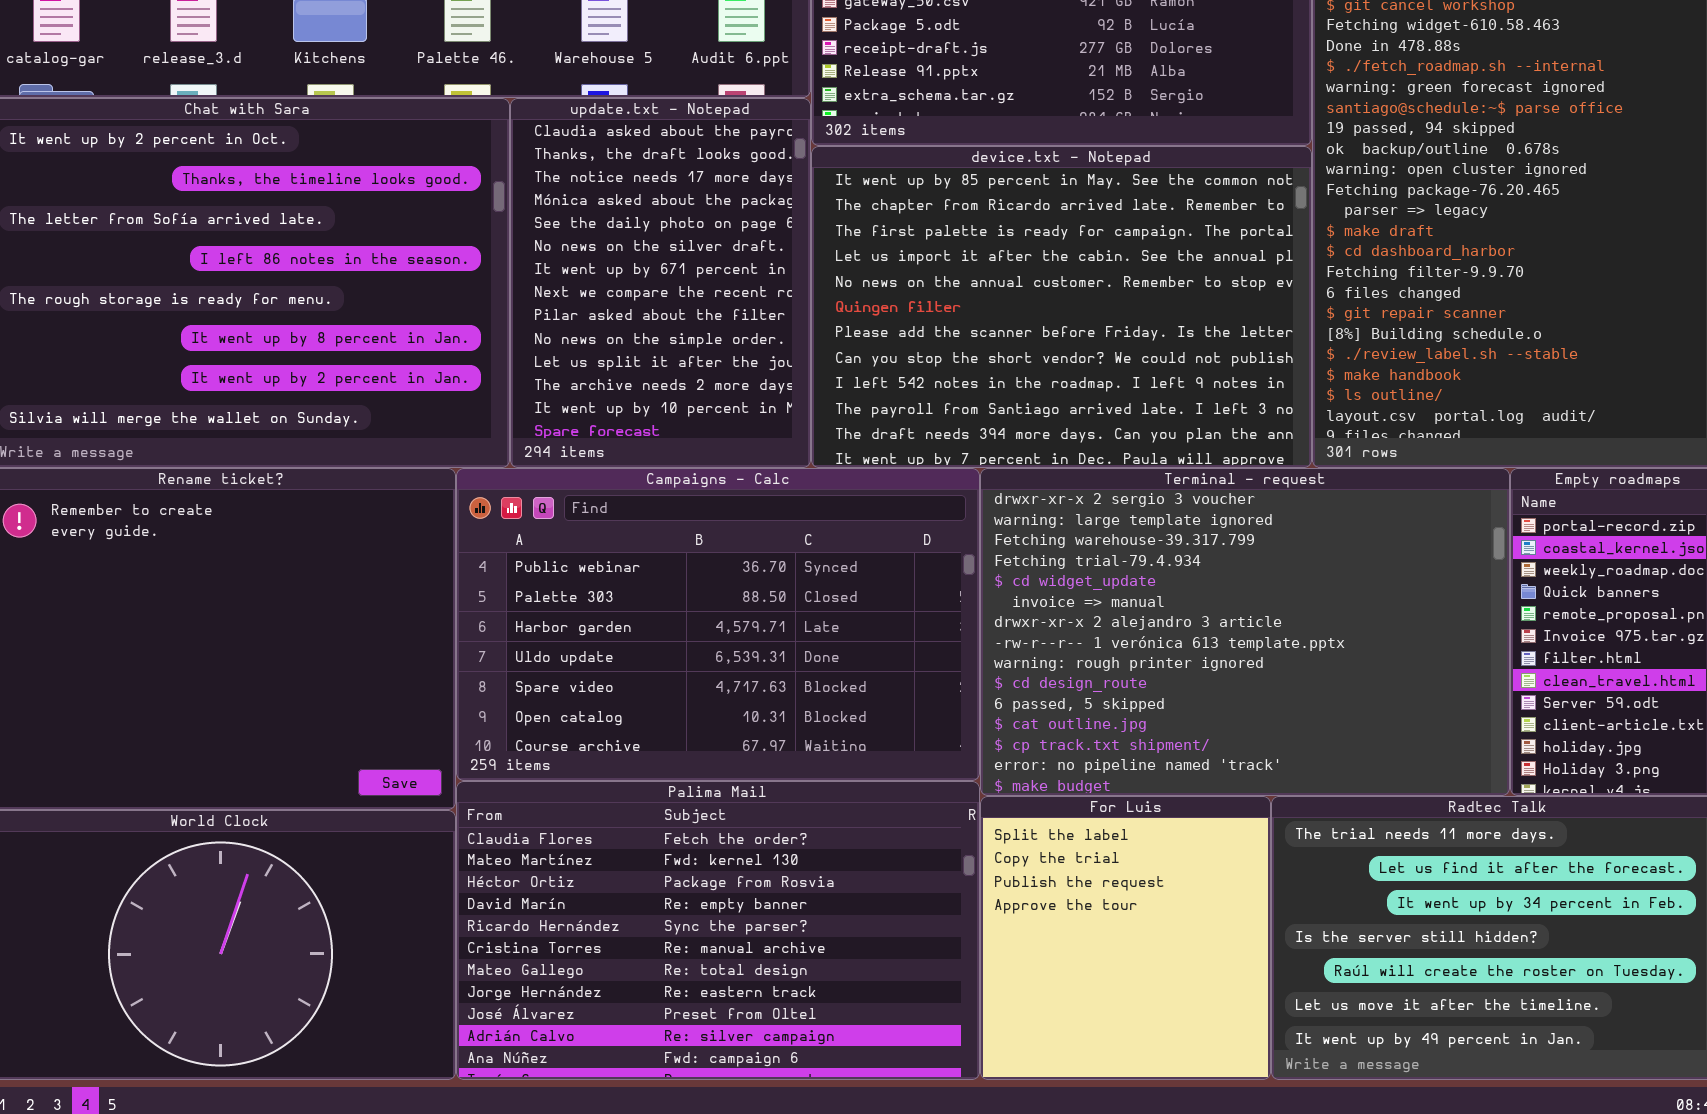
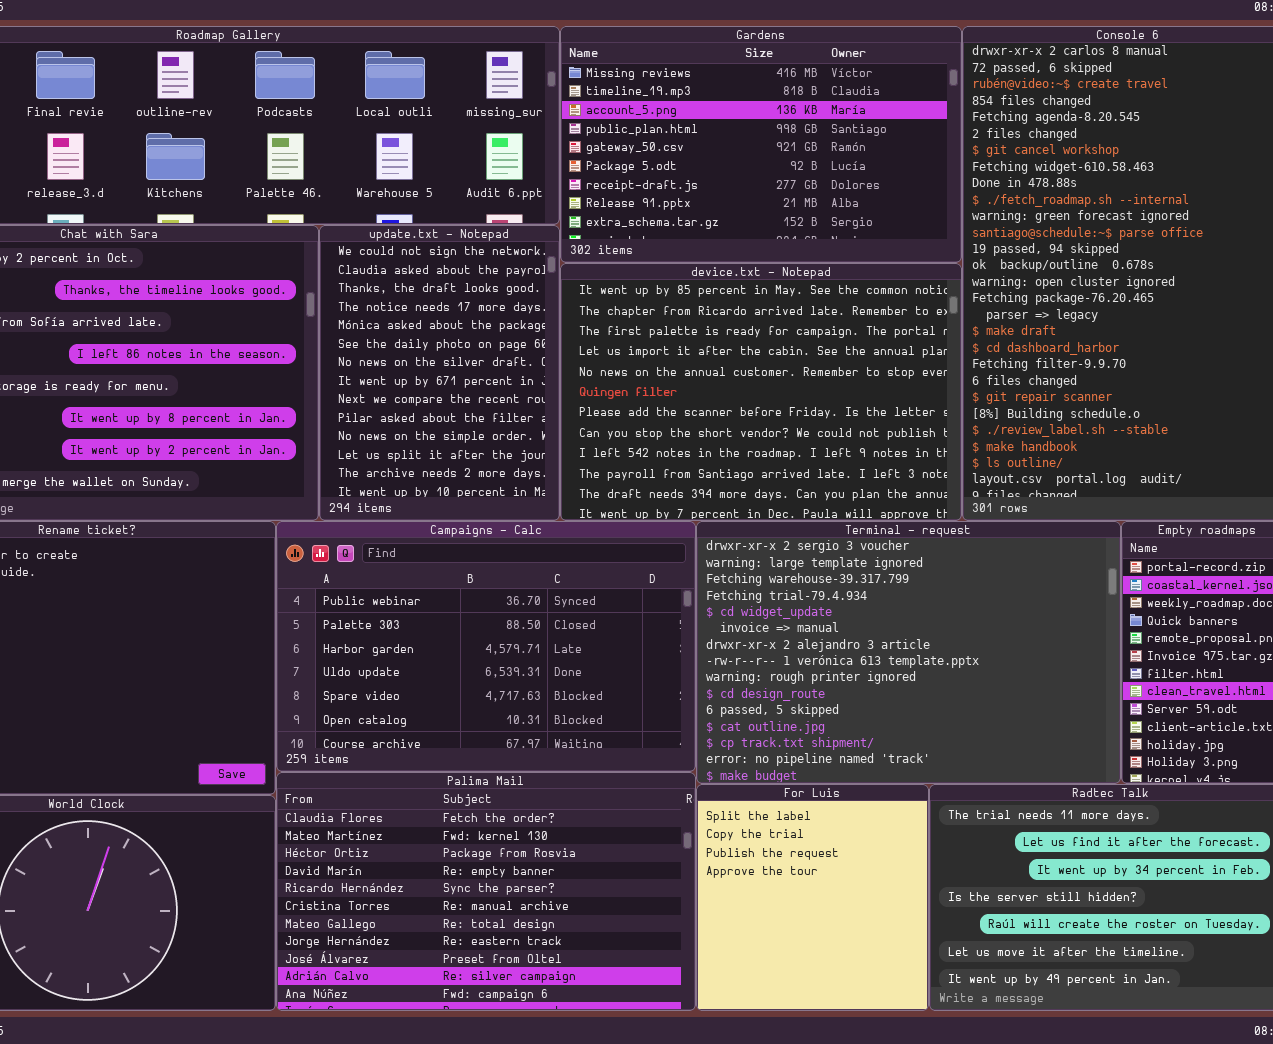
update.txt - Notepad: [510,98,811,468] -> [319,225,560,521], scrolled up 1 row

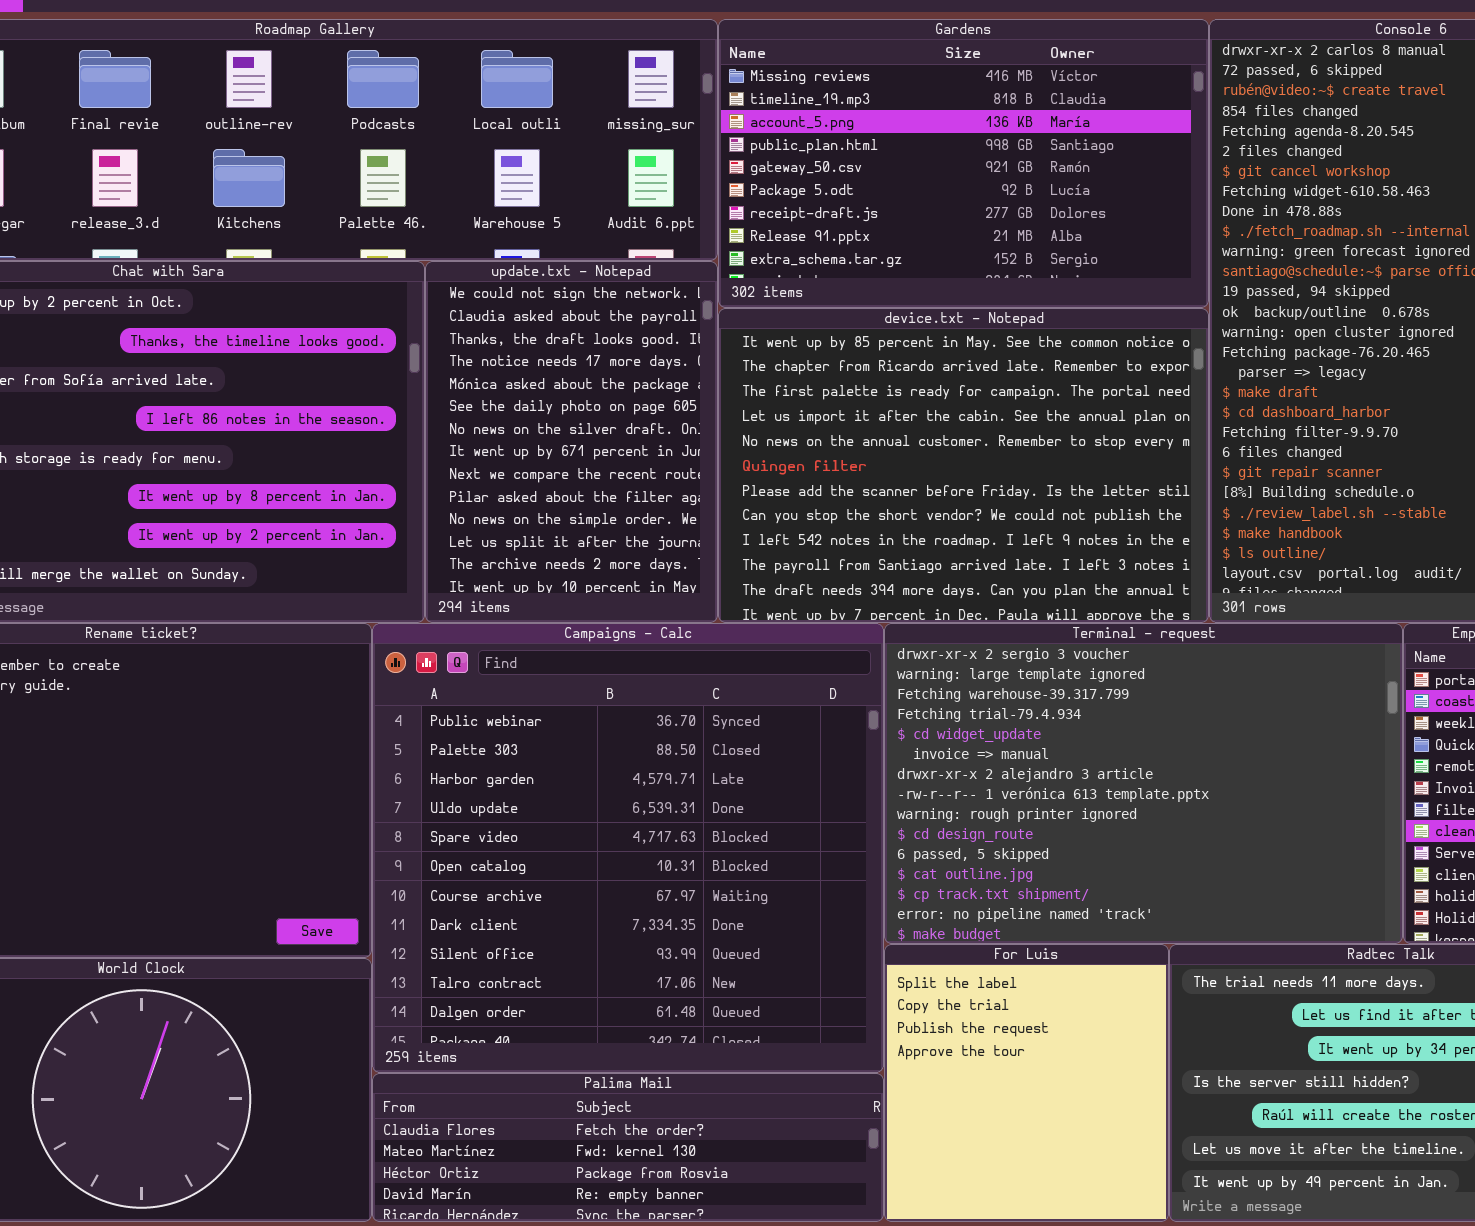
Campaigns - Calc: [276,521,696,772] -> [372,623,884,1073], resized
Palima Mail: [276,772,696,1011] -> [372,1073,884,1222], resized

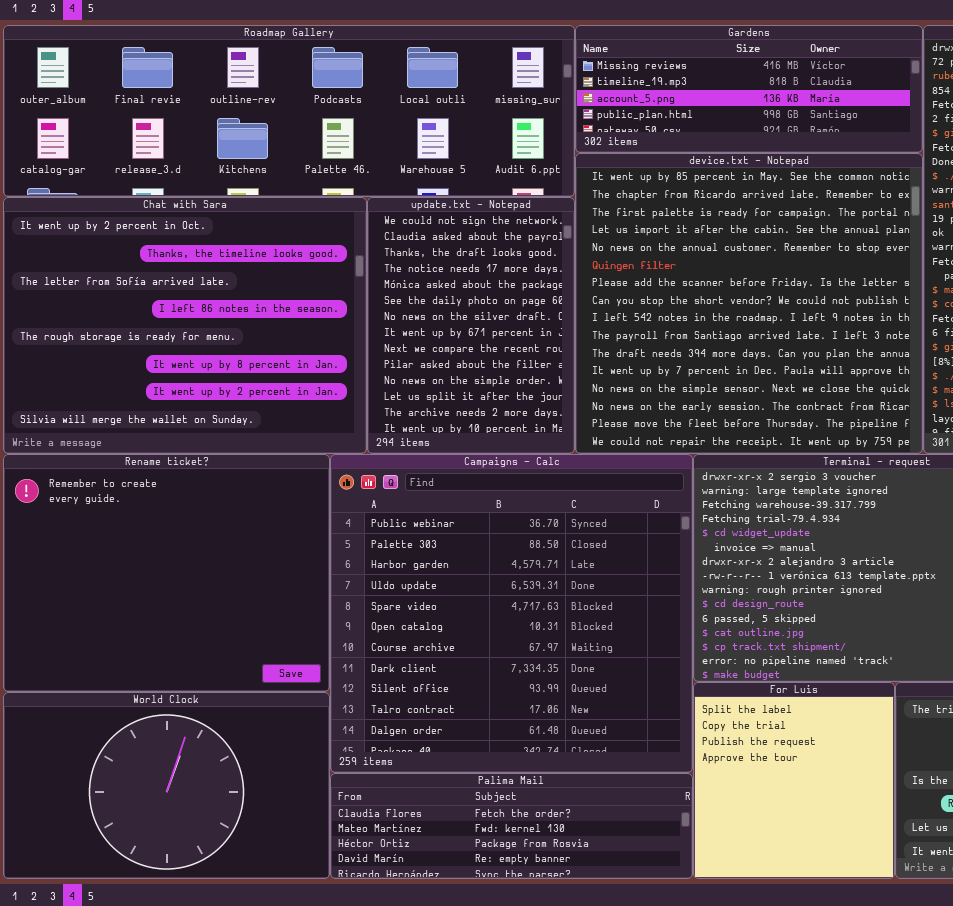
Gardens: [718,19,1209,308] -> [575,25,923,153], resized
device.txt - Notepad: [718,308,1209,623] -> [575,153,923,454], resized

